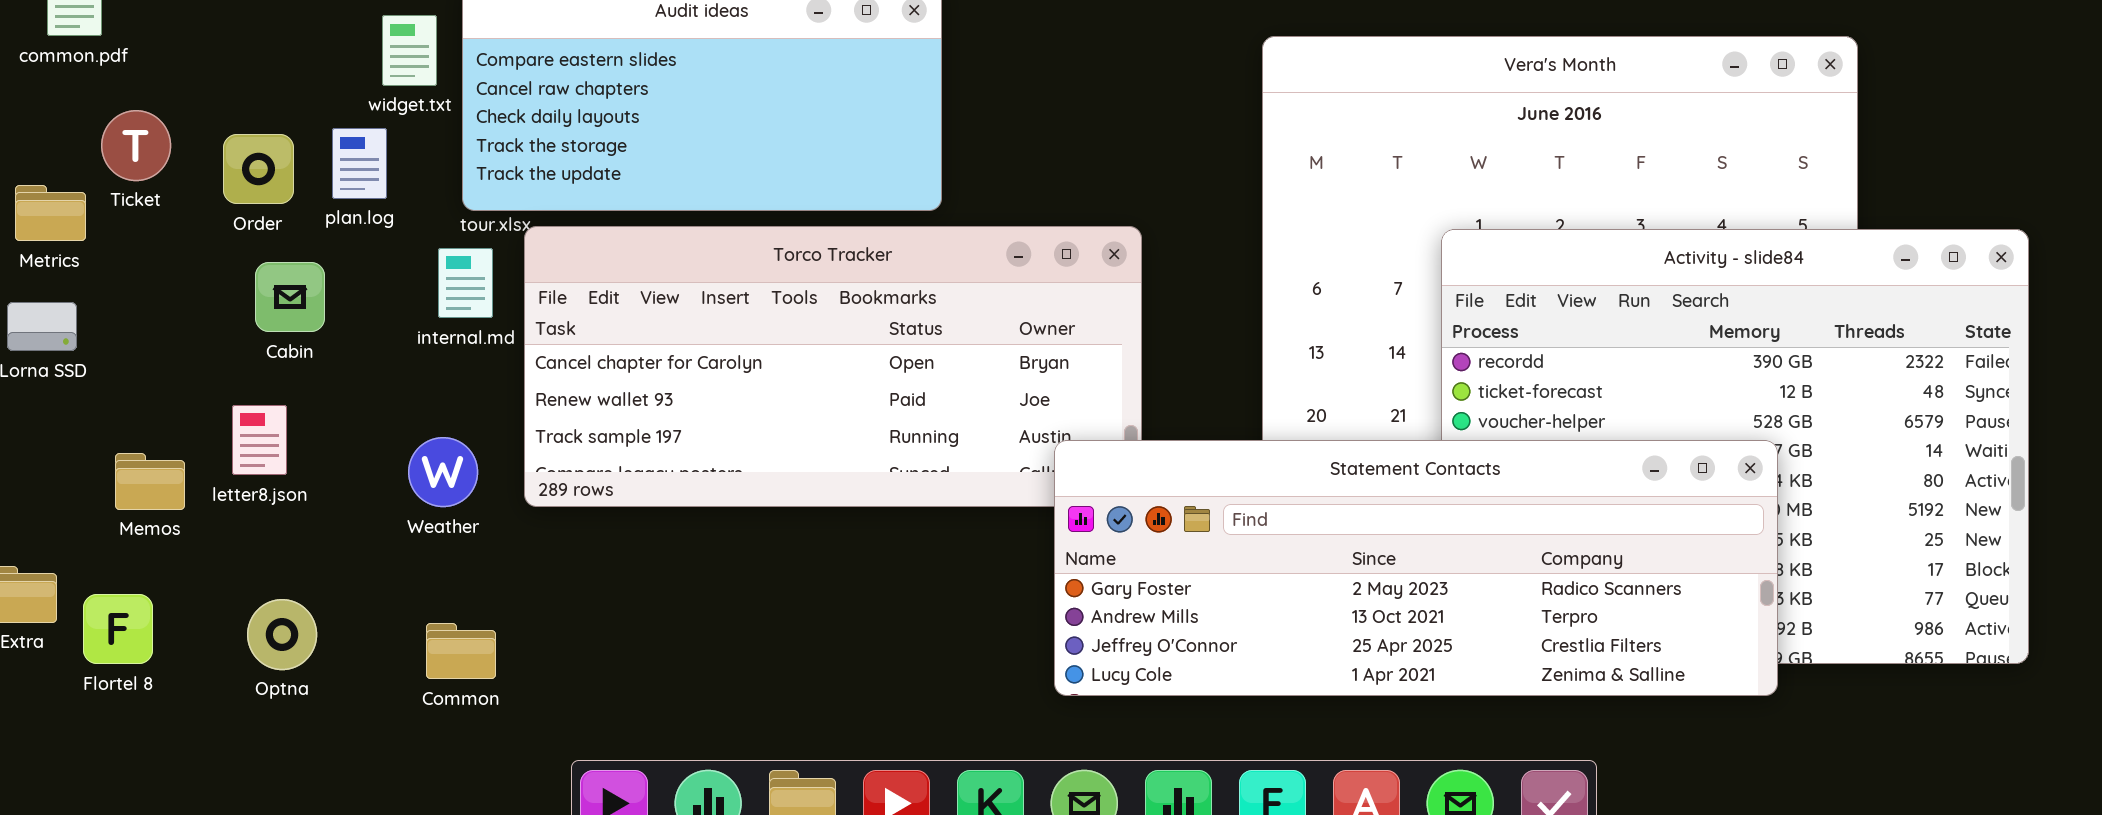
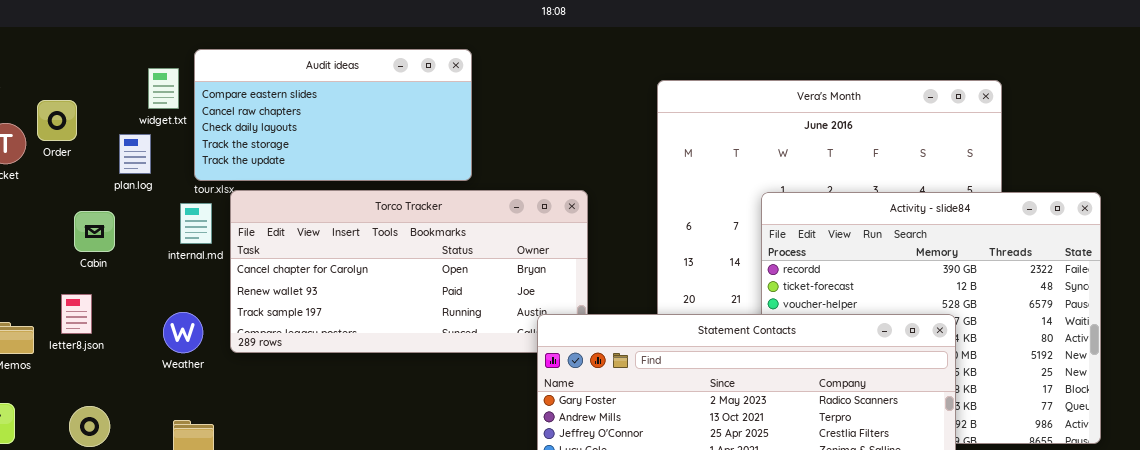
Order: [223,134,294,204] -> [37,100,77,141], moved

